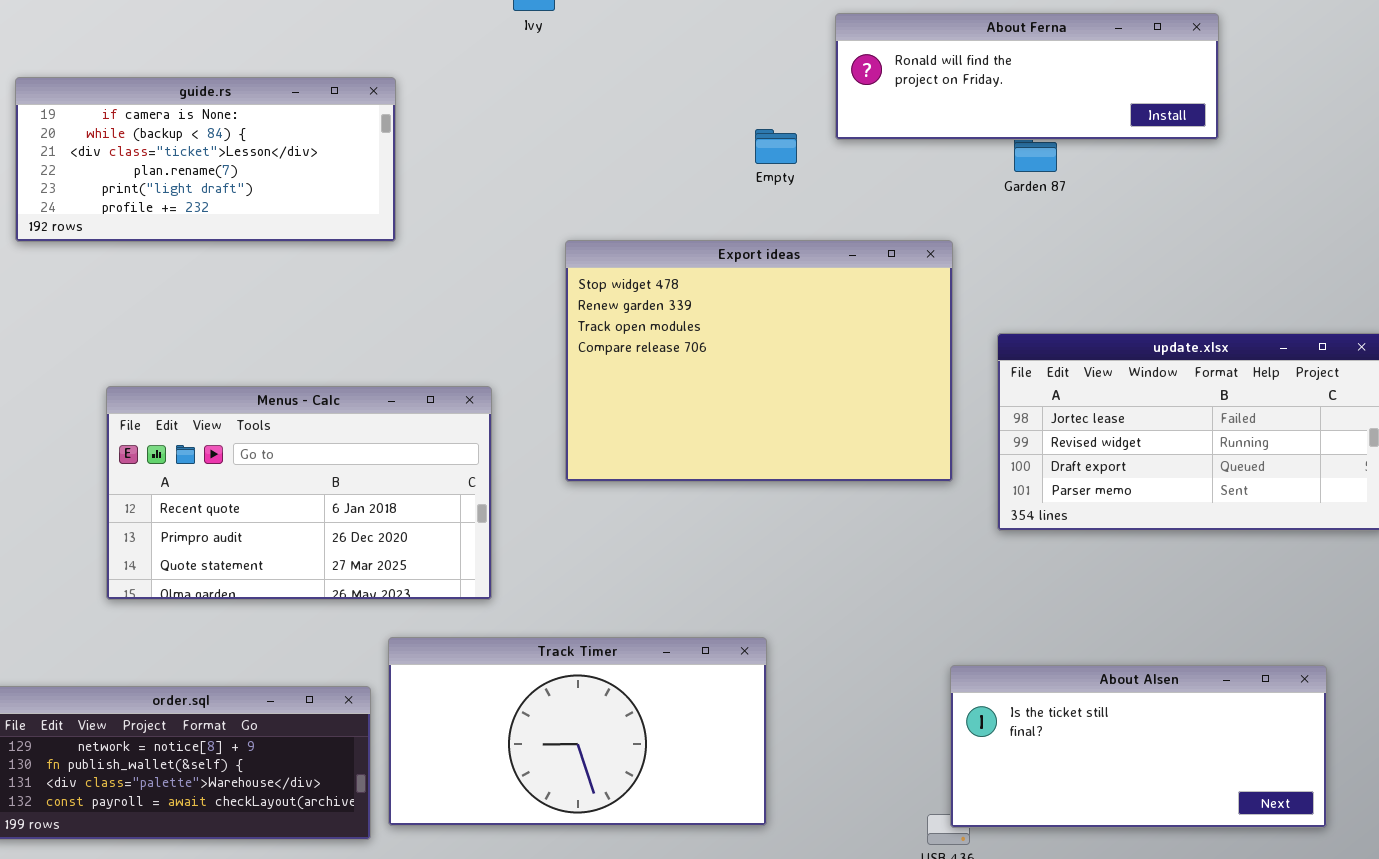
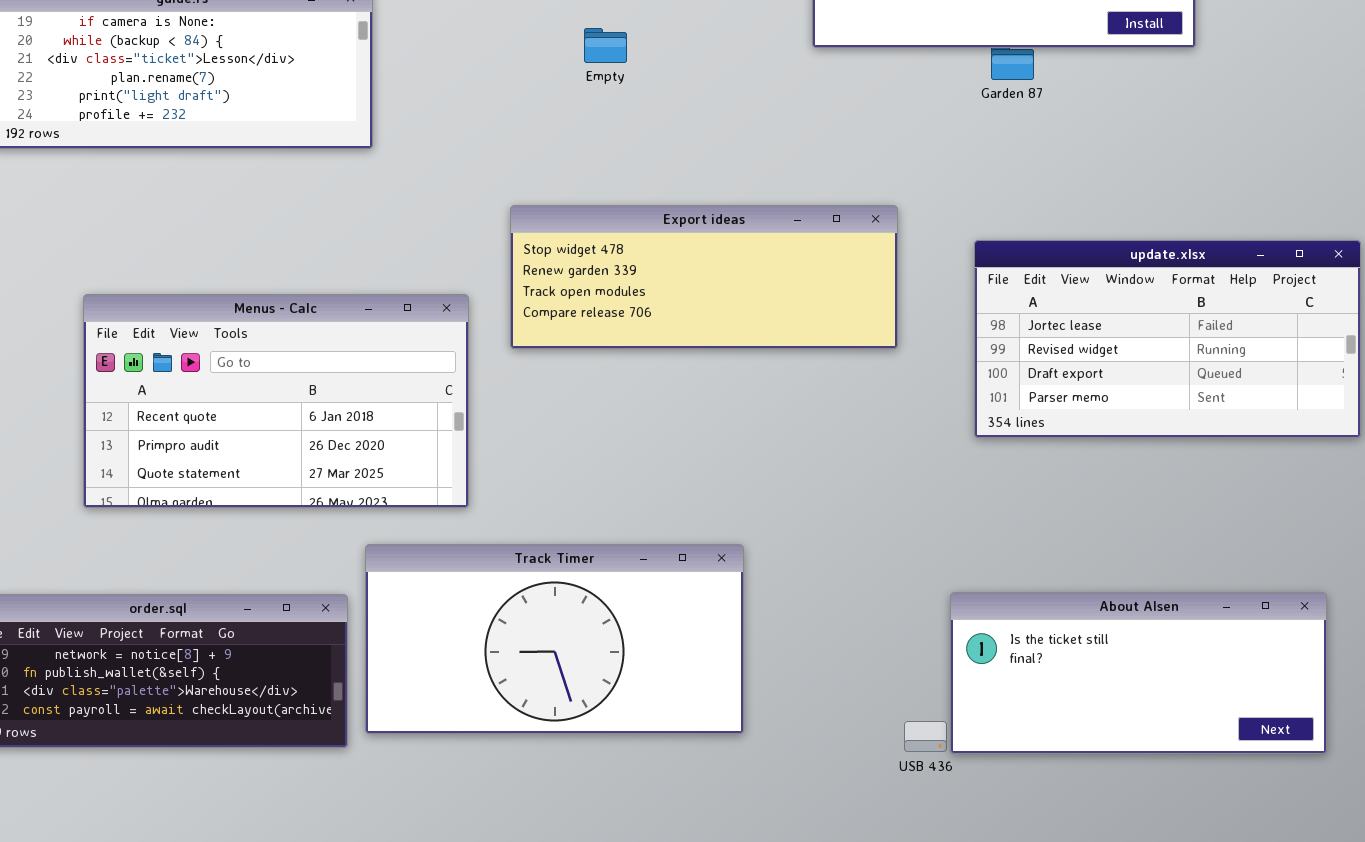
Empty: [755,129,797,164] -> [584,28,627,63], moved
Export ideas: [565,240,953,482] -> [510,205,898,349], moved, resized
About Alsen: [950,665,1327,828] -> [950,592,1327,754], moved

